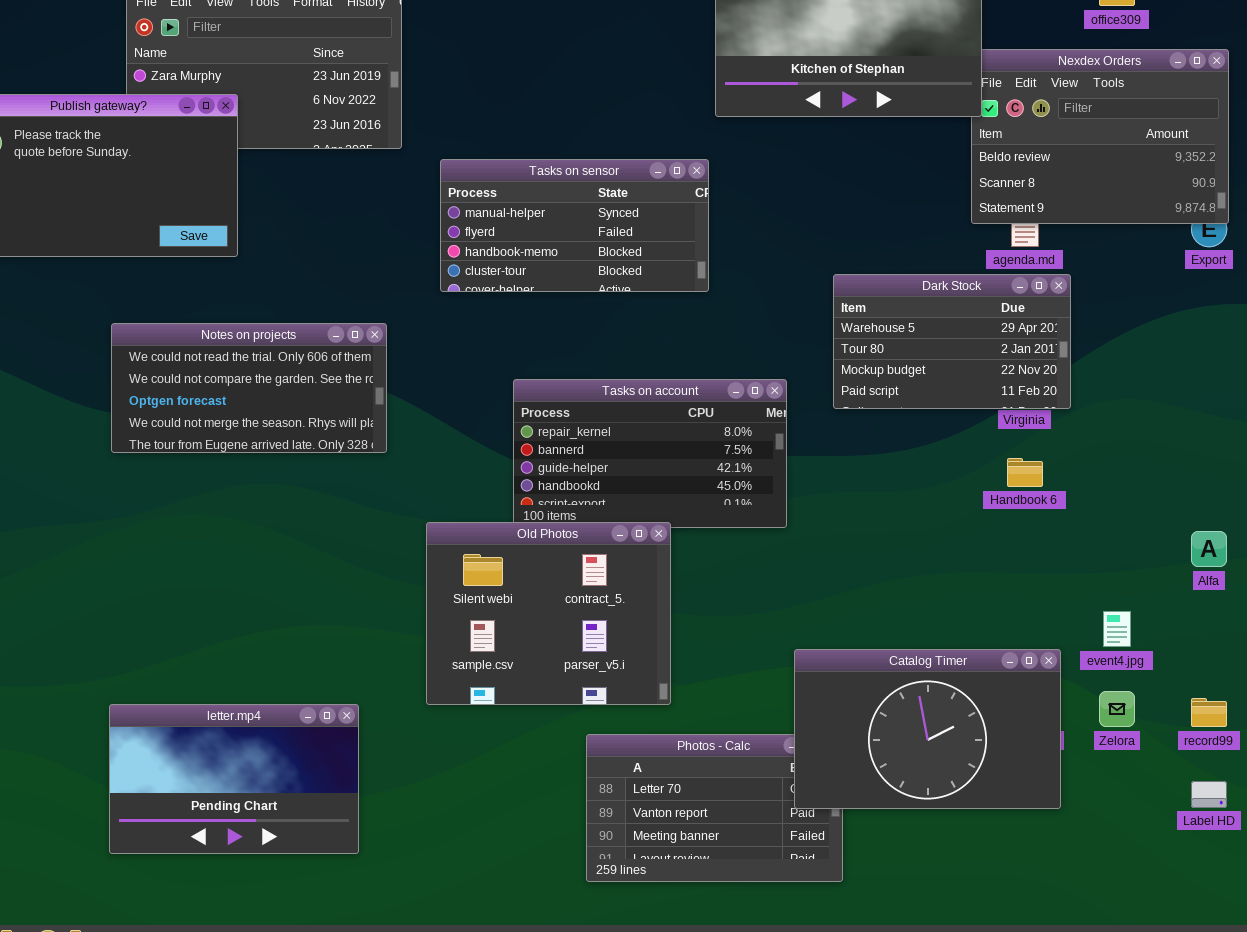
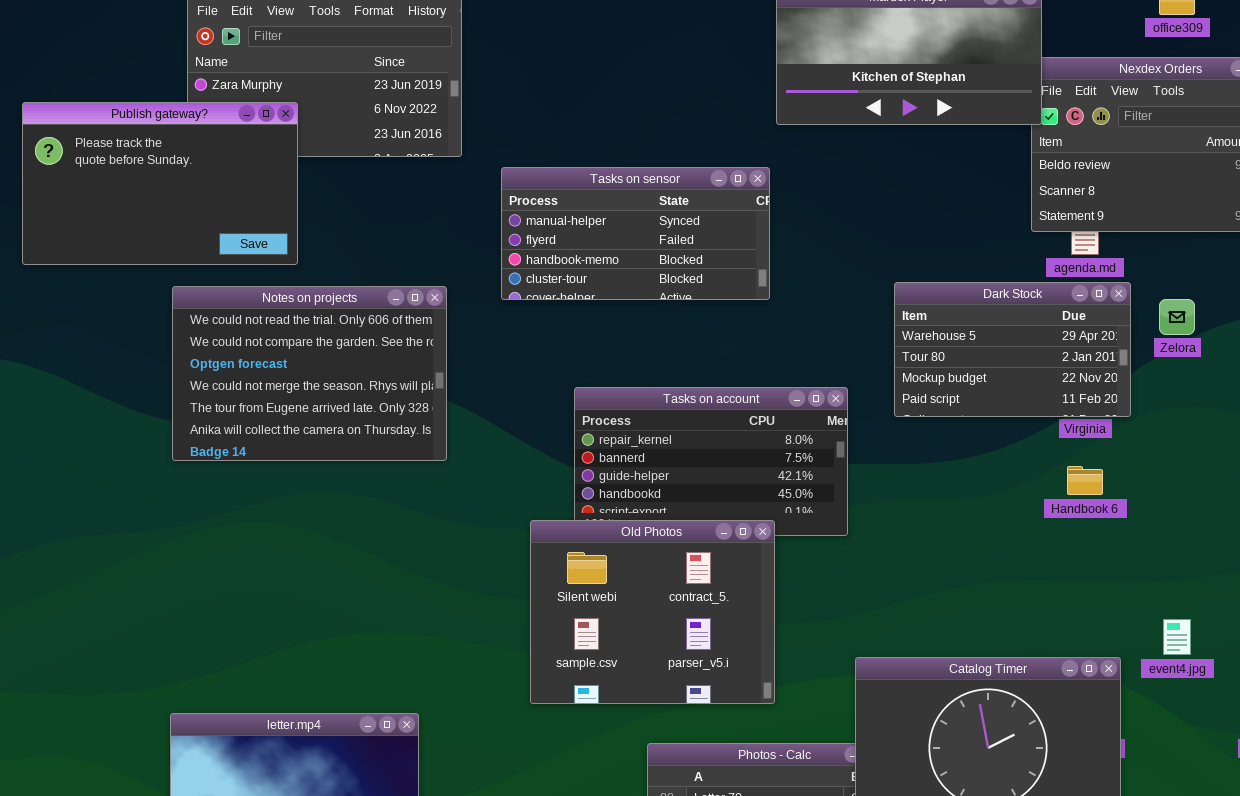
Notes on projects: [111,323,387,453] -> [172,286,447,461], resized
Old Photos: [426,522,671,705] -> [530,520,775,704], moved
Zelora: [1099,691,1135,727] -> [1159,299,1195,335], moved

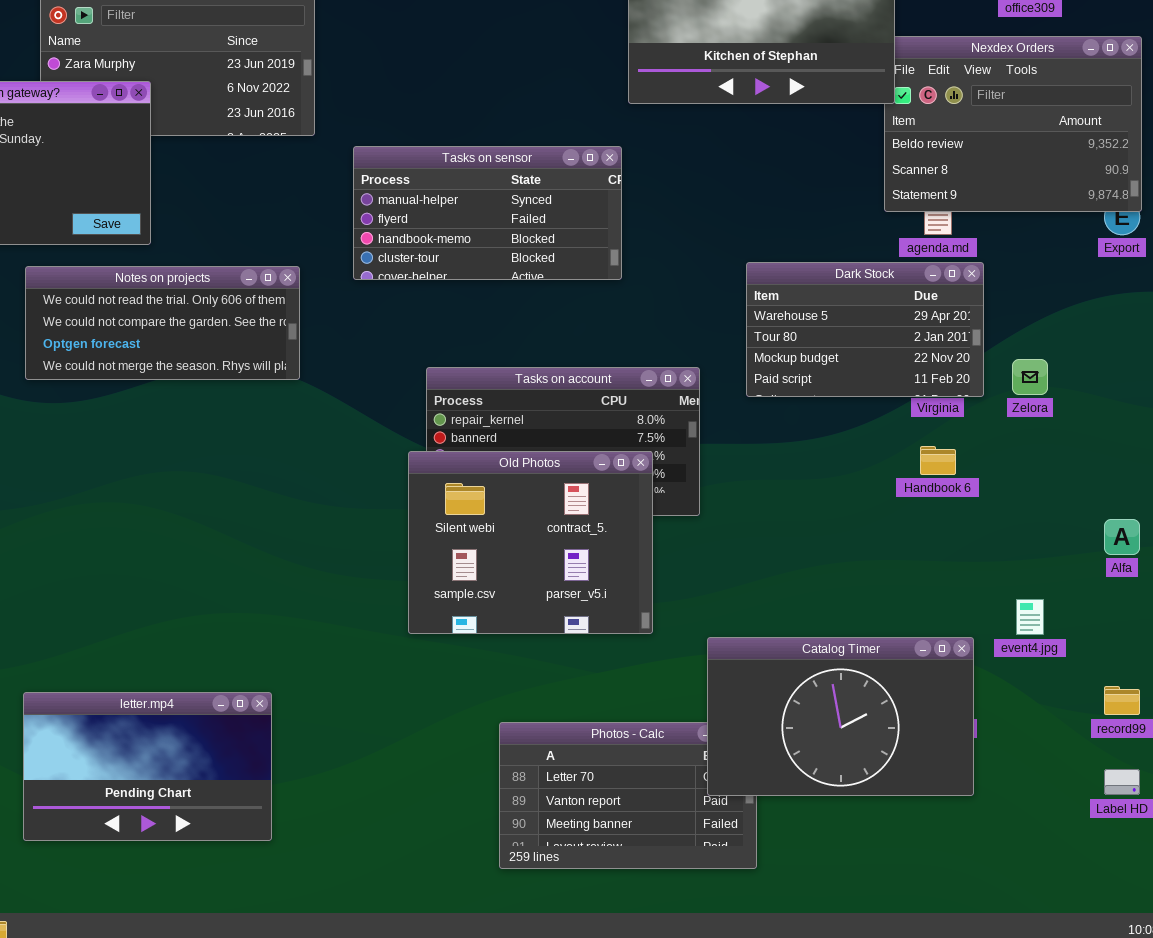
Notes on projects: [172,286,447,461] -> [25,266,300,380], resized
Zelora: [1159,299,1195,335] -> [1012,359,1048,395], moved
Old Photos: [530,520,775,704] -> [408,451,653,634], moved

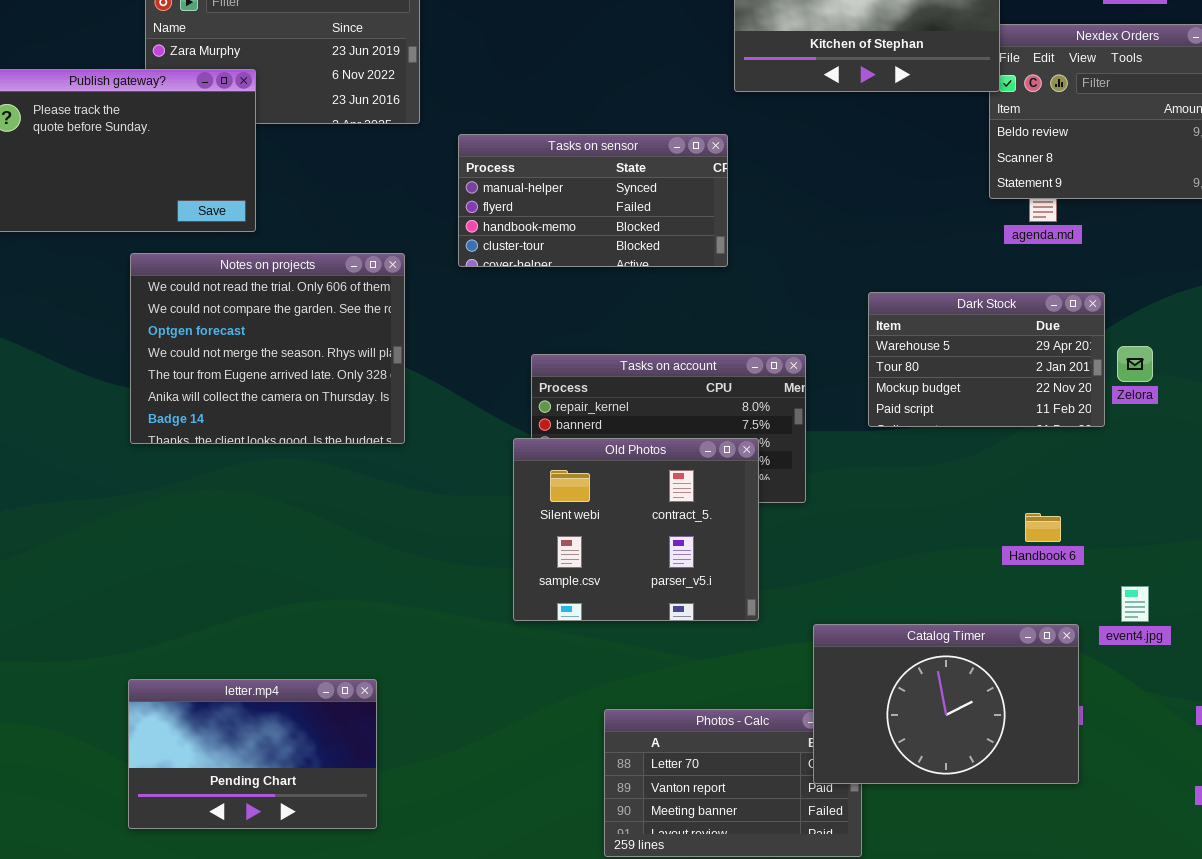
Dark Stock: [746,262,984,397] -> [868,292,1105,427], moved
Notes on projects: [25,266,300,380] -> [130,253,405,444], resized
Handbook 6: [920,446,956,475] -> [1025,513,1061,542], moved

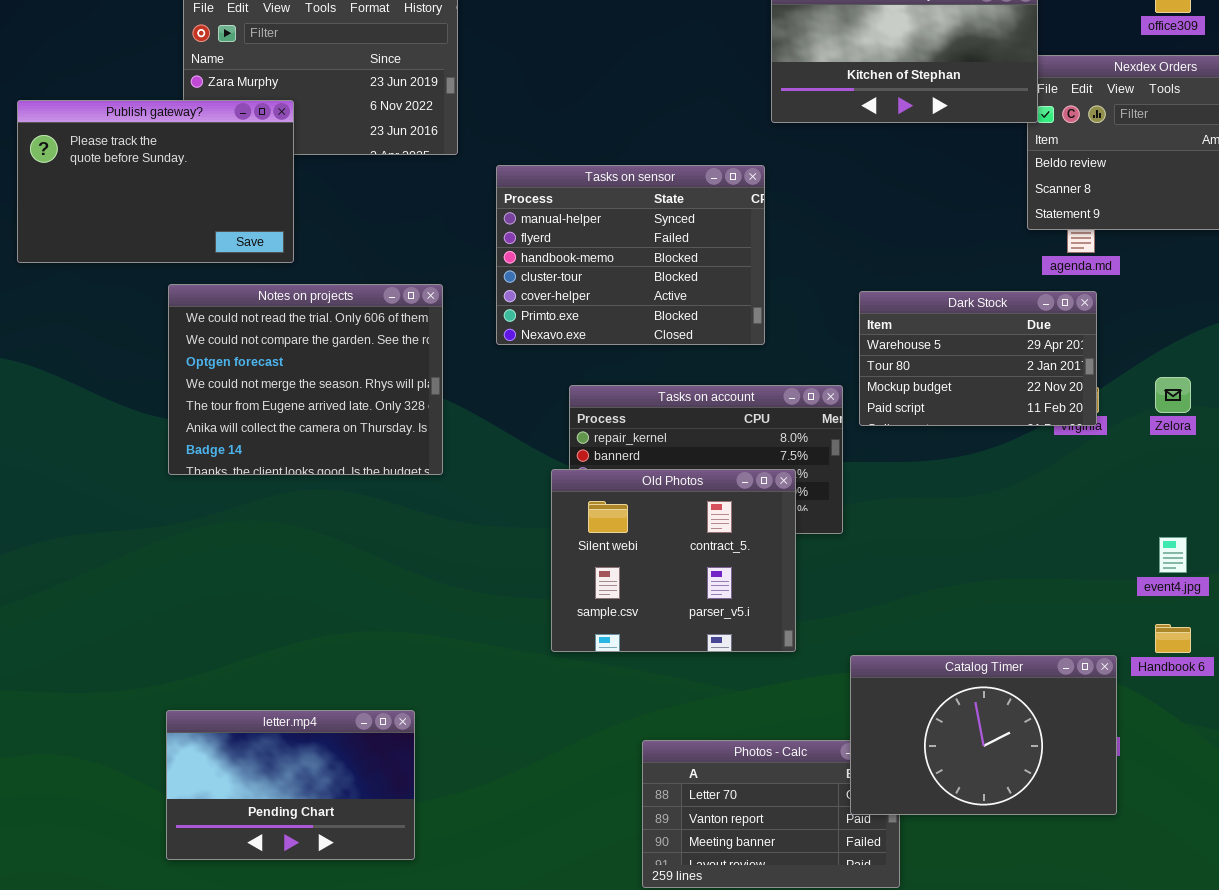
Tasks on sensor: [458,134,728,267] -> [496,165,765,345], resized
Dark Stock: [868,292,1105,427] -> [859,291,1097,426], moved
Handbook 6: [1025,513,1061,542] -> [1155,624,1191,653], moved
event4.jpg: [1121,586,1149,622] -> [1159,537,1187,573], moved

